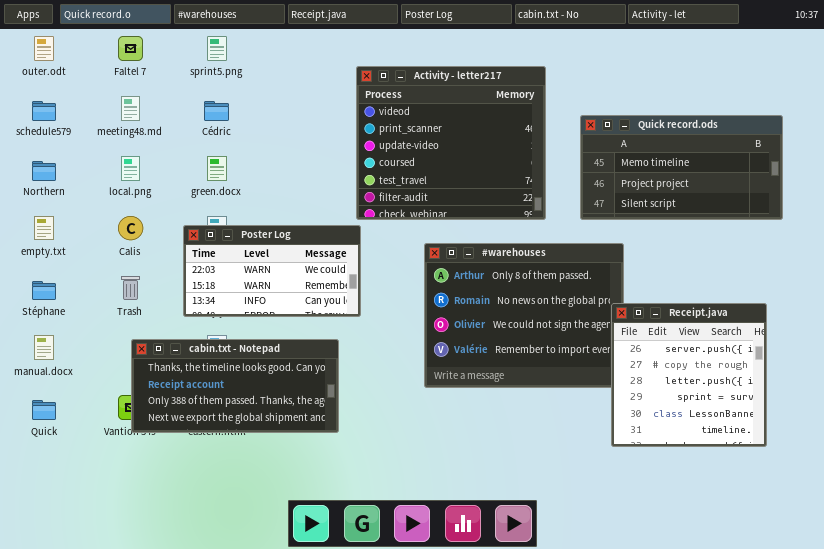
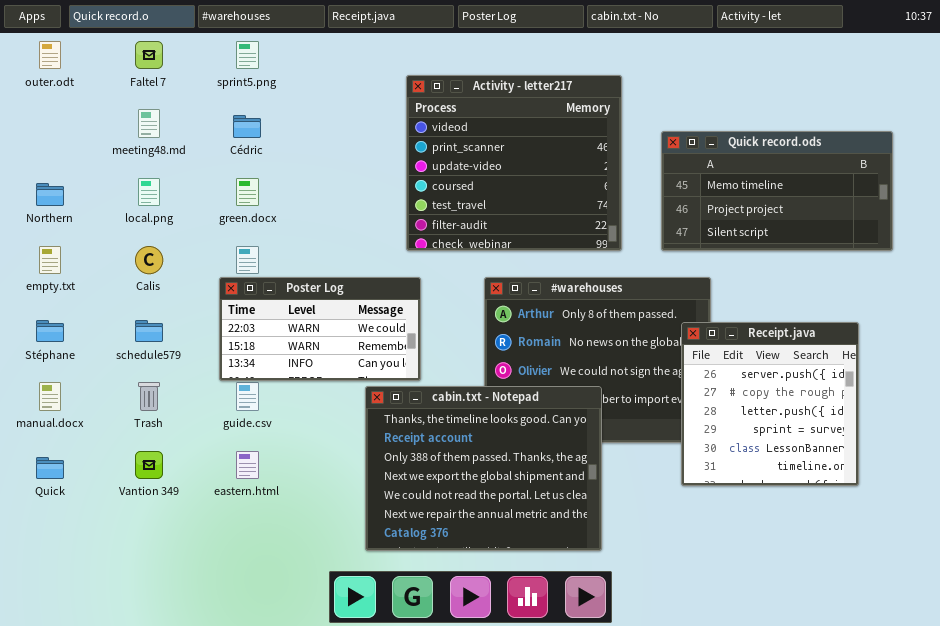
schedule579: [32,101,56,121] -> [135,320,163,342], moved
Poster Log: [183,225,361,317] -> [219,277,421,381], moved
Trash: [121,276,140,300] -> [138,382,160,411], moved
Receipt.java: [611,303,767,447] -> [681,322,859,486], moved
cabin.txt - Notepad: [131,339,339,433] -> [365,386,602,551], moved, resized

